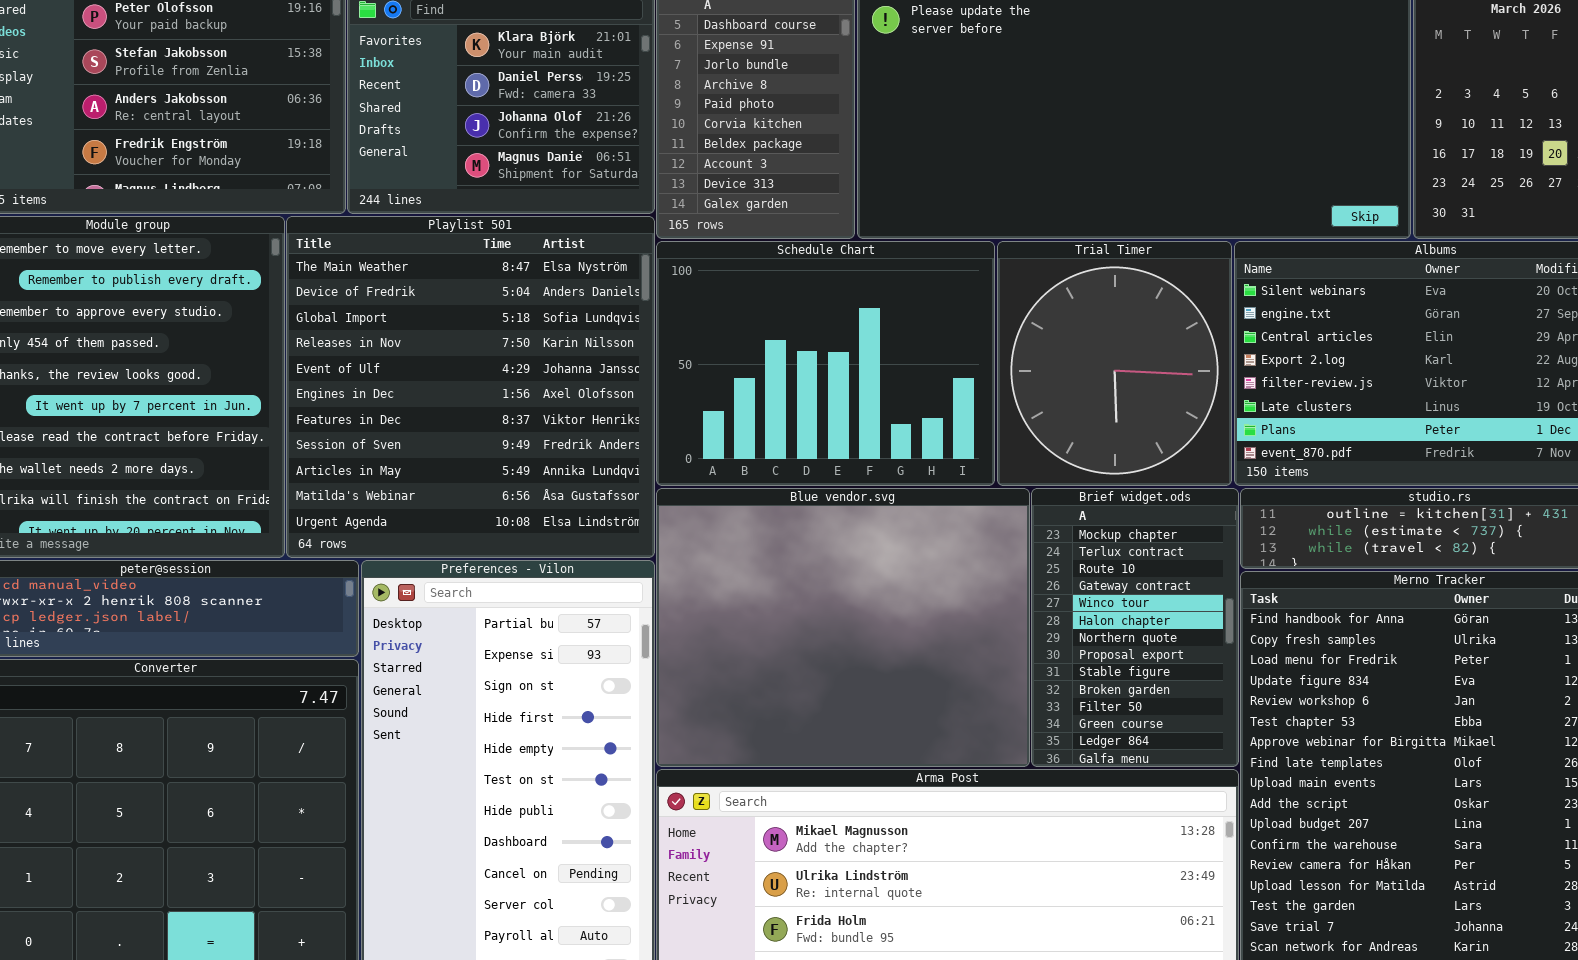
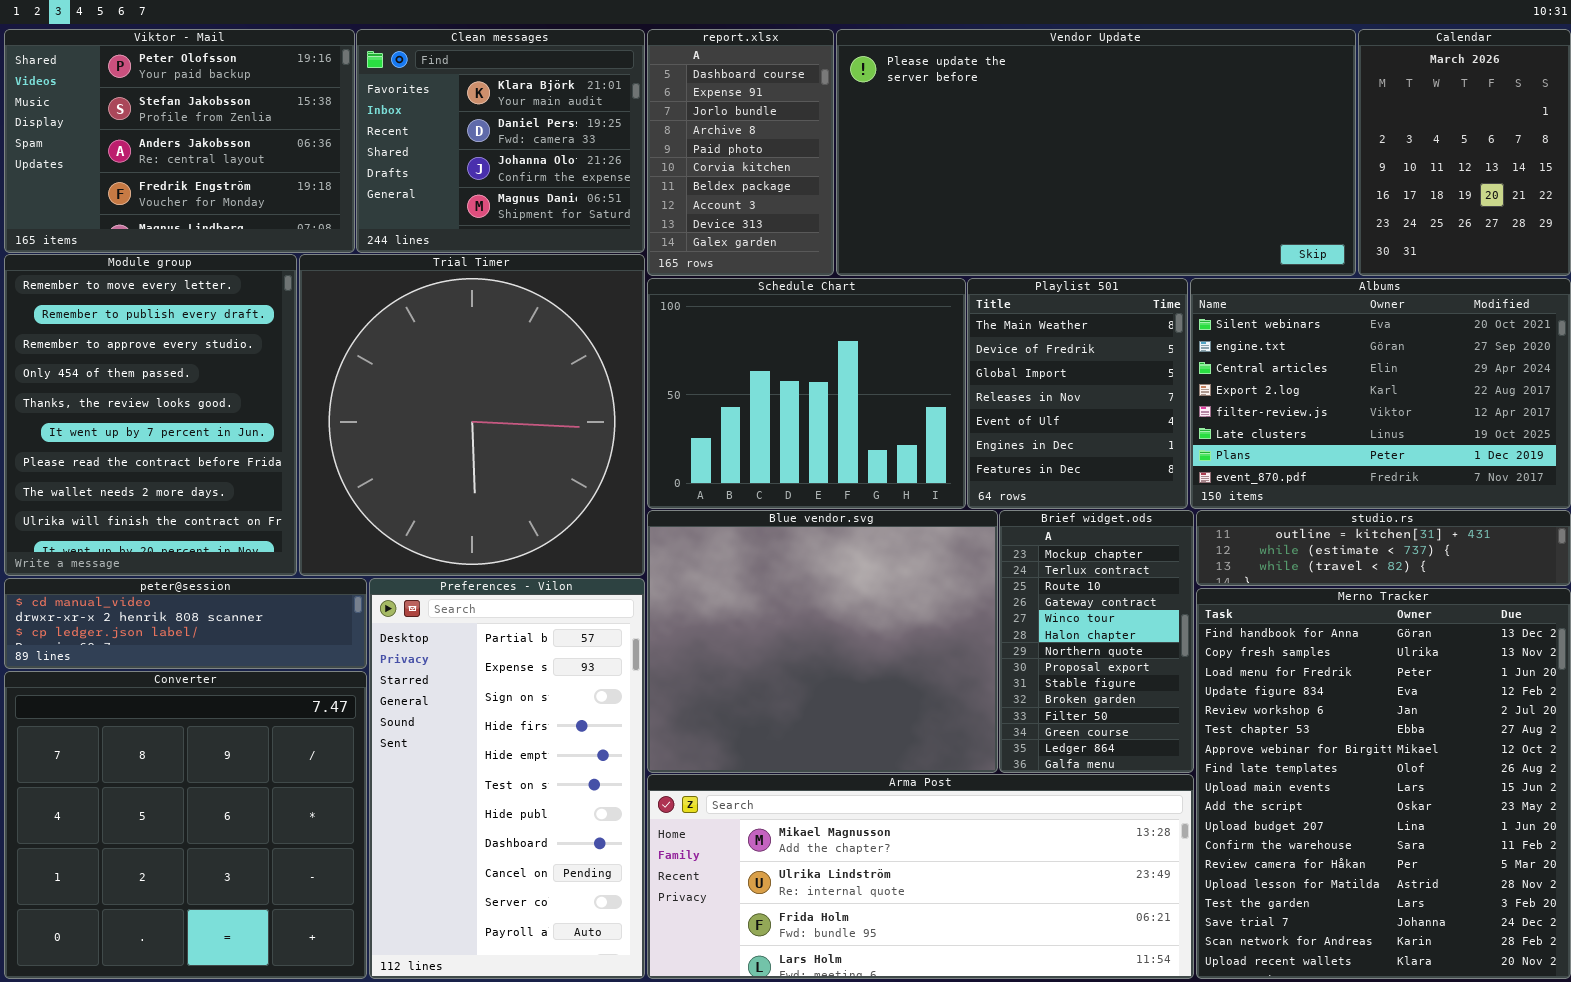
Playlist 501: [286,216,655,558] -> [967,278,1188,509], moved, resized
Trial Timer: [997,241,1232,486] -> [299,254,645,576], moved, resized

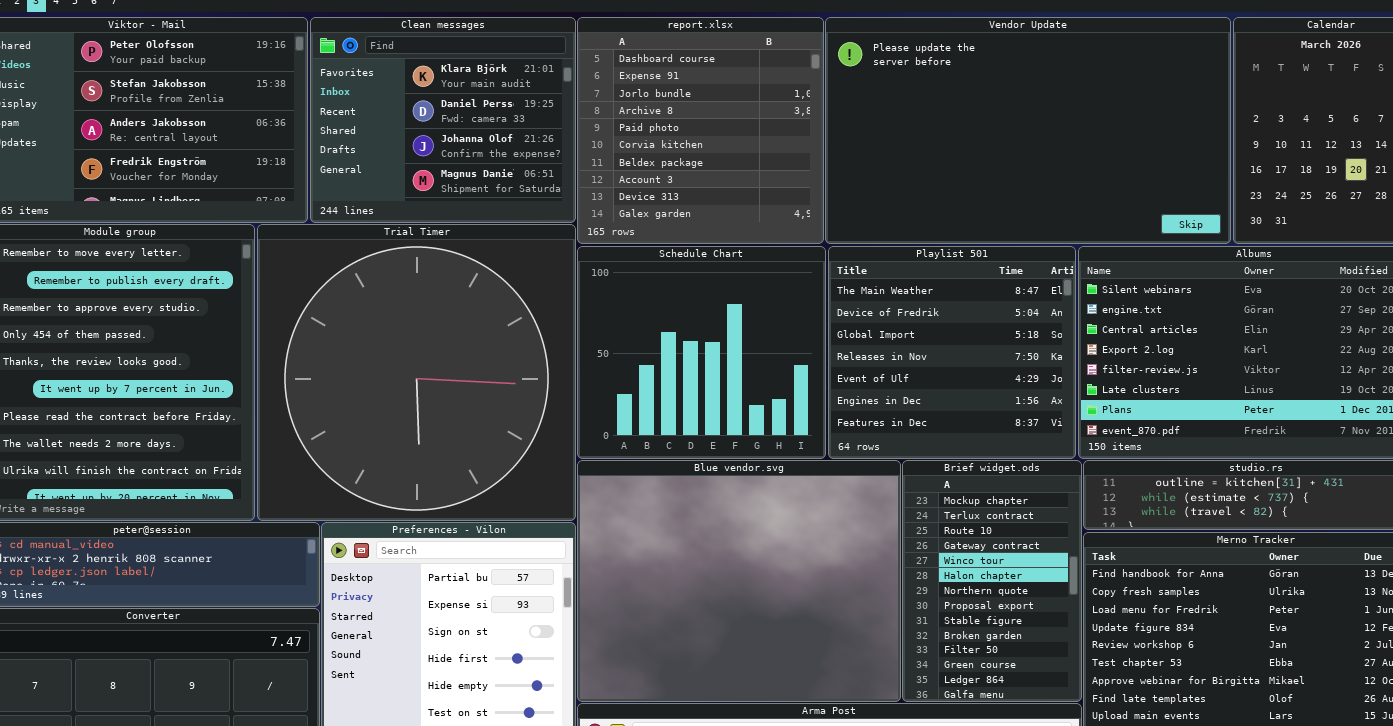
report.xlsx: [647,29,834,276] -> [577,17,824,244], resized
Vendor Update: [836,29,1356,276] -> [825,17,1231,244], resized
Schedule Chart: [647,278,966,509] -> [577,246,826,459], resized
Playlist 501: [967,278,1188,509] -> [828,246,1076,459], resized

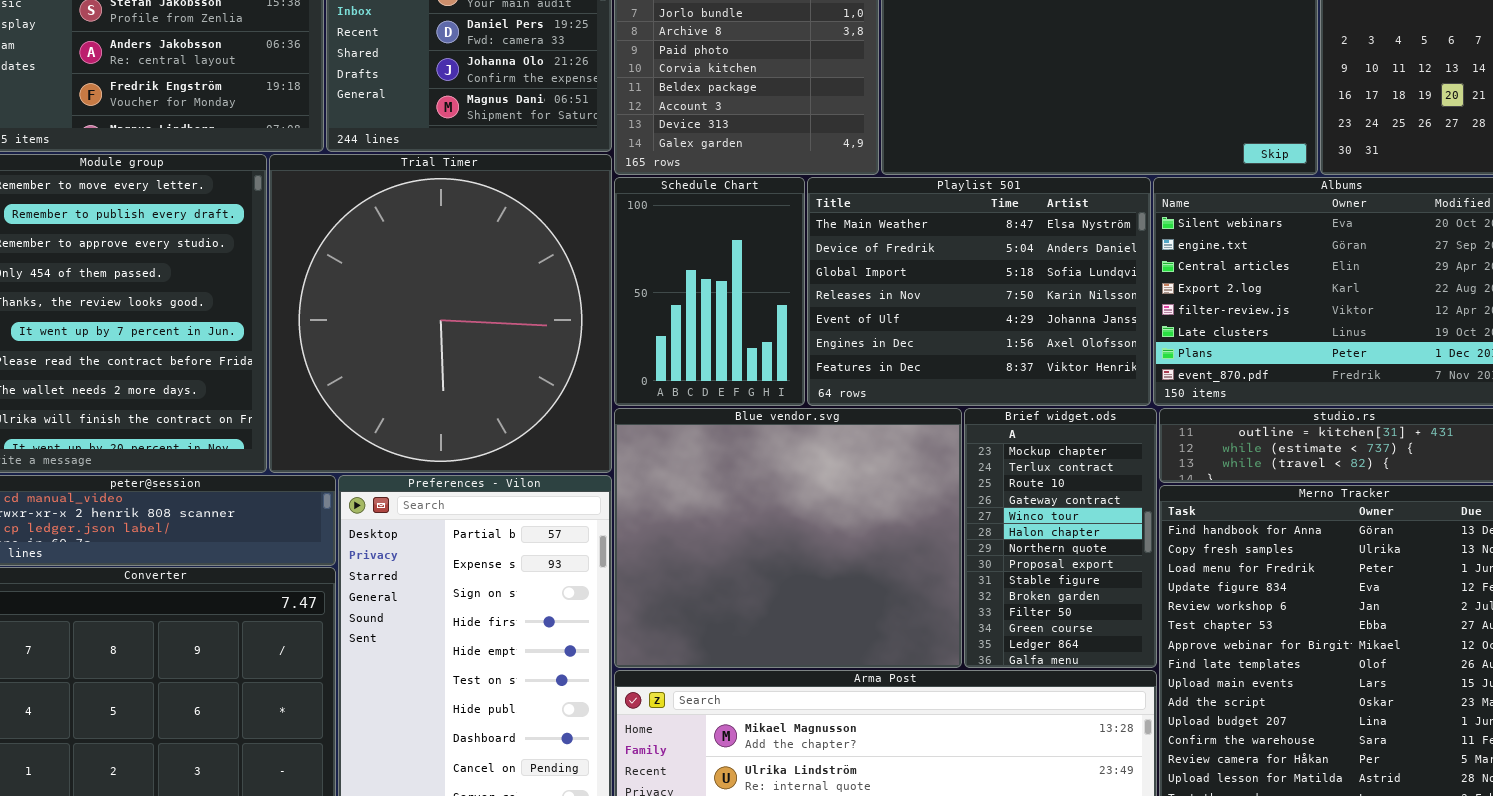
Schedule Chart: [577,246,826,459] -> [614,177,805,406], resized
Playlist 501: [828,246,1076,459] -> [807,177,1151,406], resized

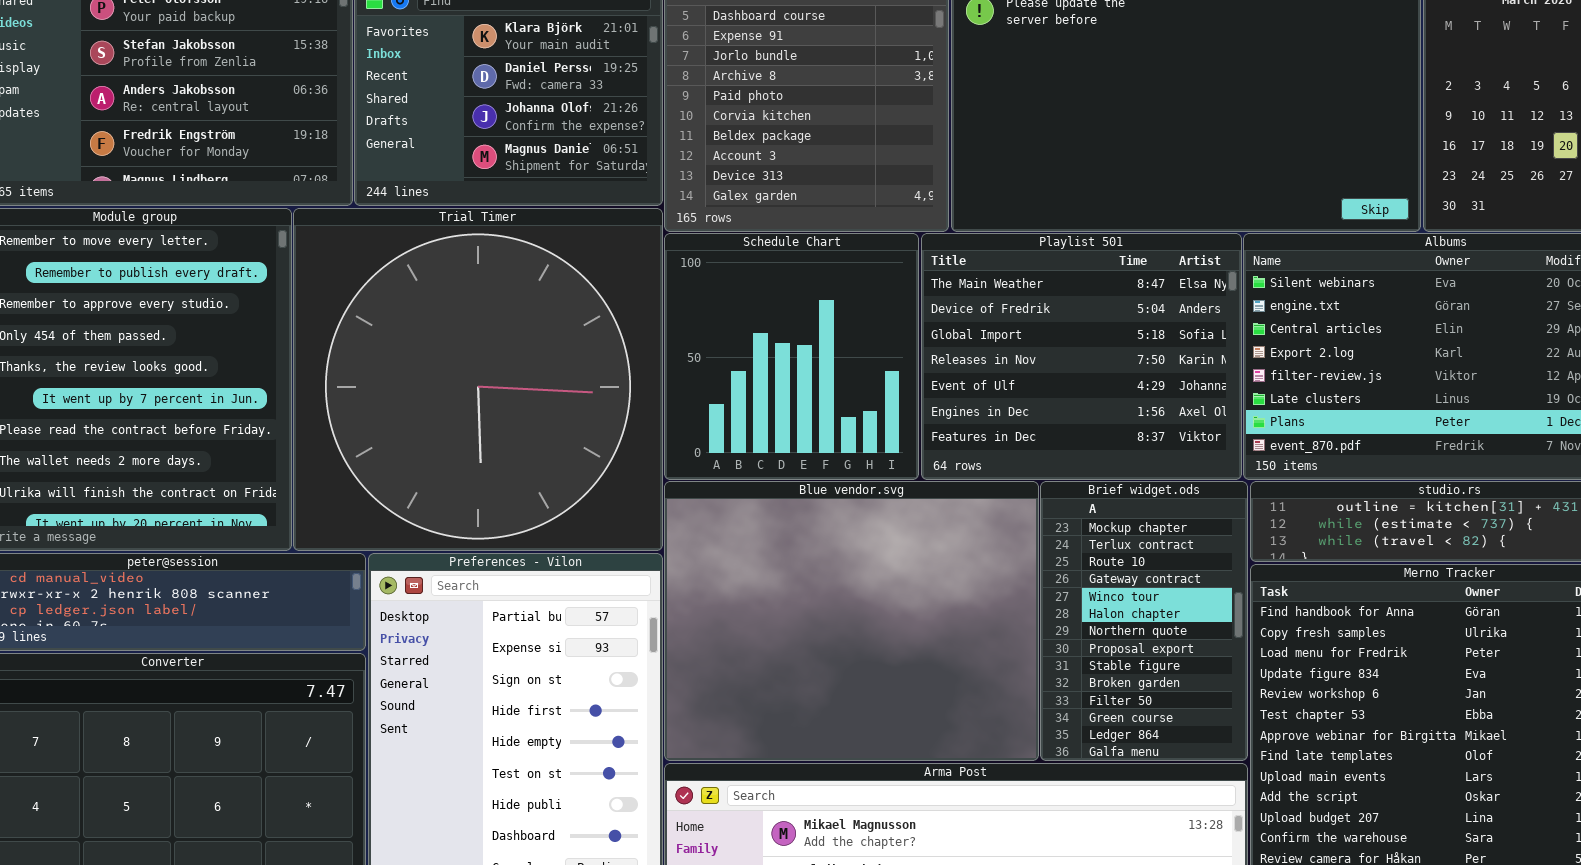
Schedule Chart: [614,177,805,406] -> [664,233,919,480], resized
Playlist 501: [807,177,1151,406] -> [921,233,1242,480], resized

